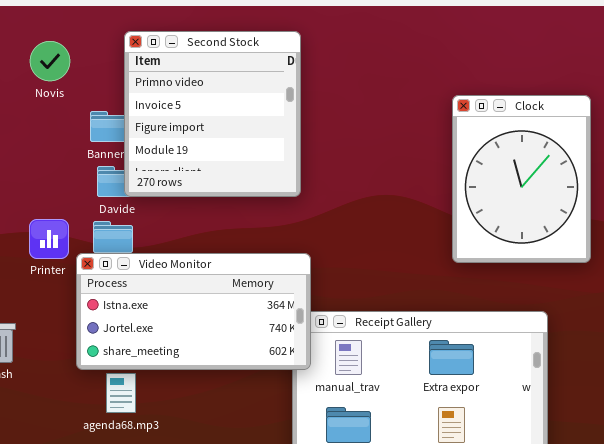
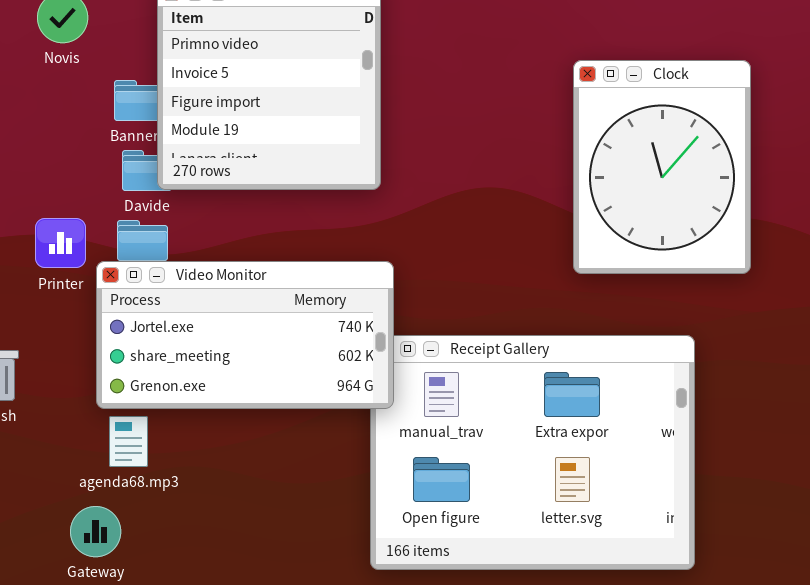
Video Monitor: [76,253,311,370] -> [96,261,394,409], scrolled down 1 row
agenda68.mp3: [106,373,136,413] -> [109,416,148,467], moved

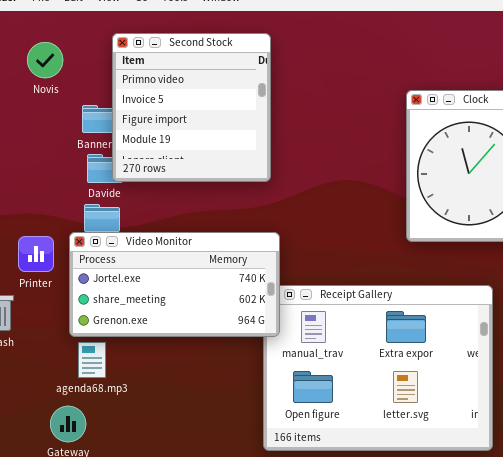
Printer: [35,218,86,268] -> [18,236,54,272], moved

